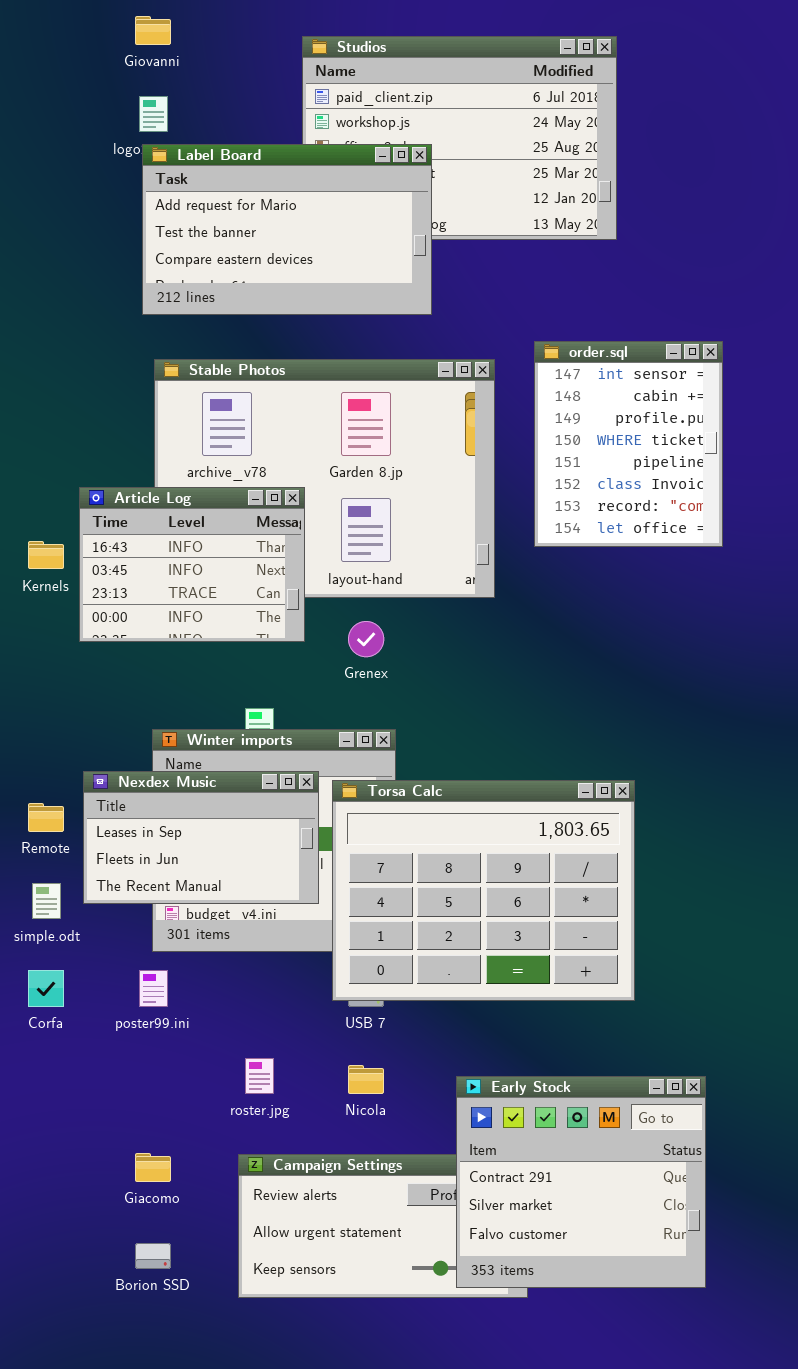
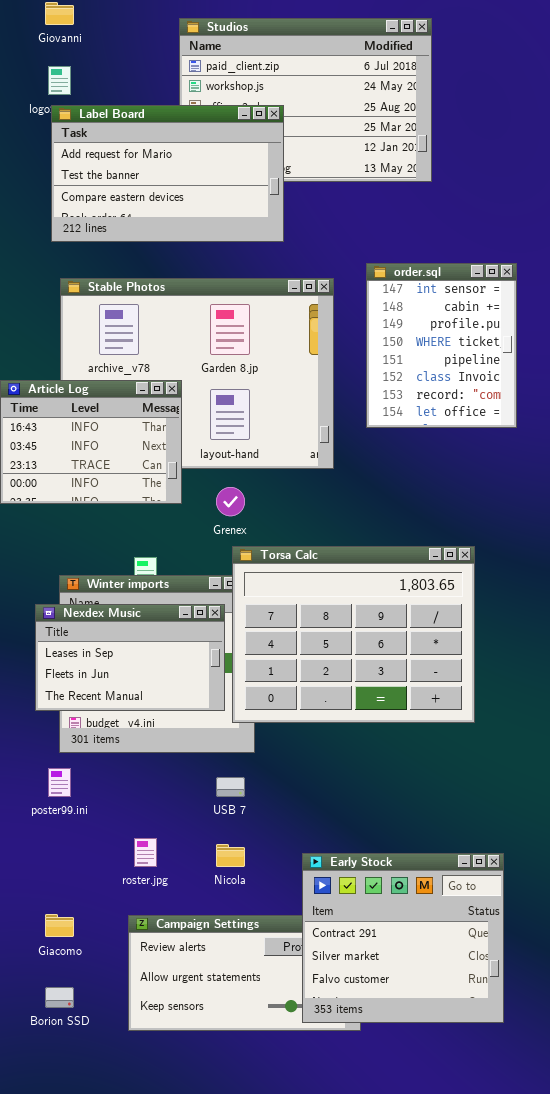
Nexdex Music: [83,771,319,904] -> [35,604,225,711], moved
Torsa Calc: [332,780,635,1001] -> [232,546,475,723], moved

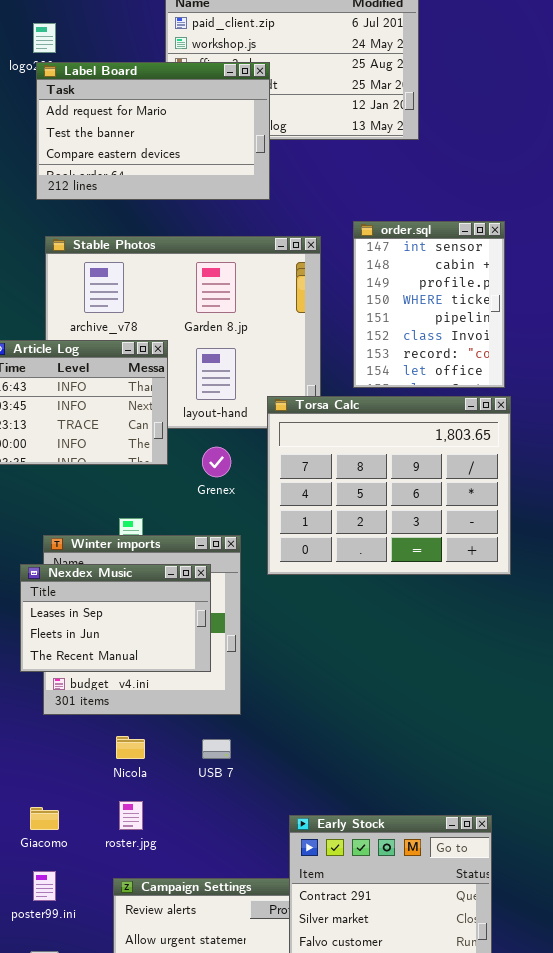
Torsa Calc: [232,546,475,723] -> [267,396,511,575], moved
poster99.ini: [48,768,71,797] -> [33,871,56,901], moved
Nicola: [216,844,245,867] -> [116,736,145,759], moved
Giacomo: [45,914,74,937] -> [30,807,59,830], moved

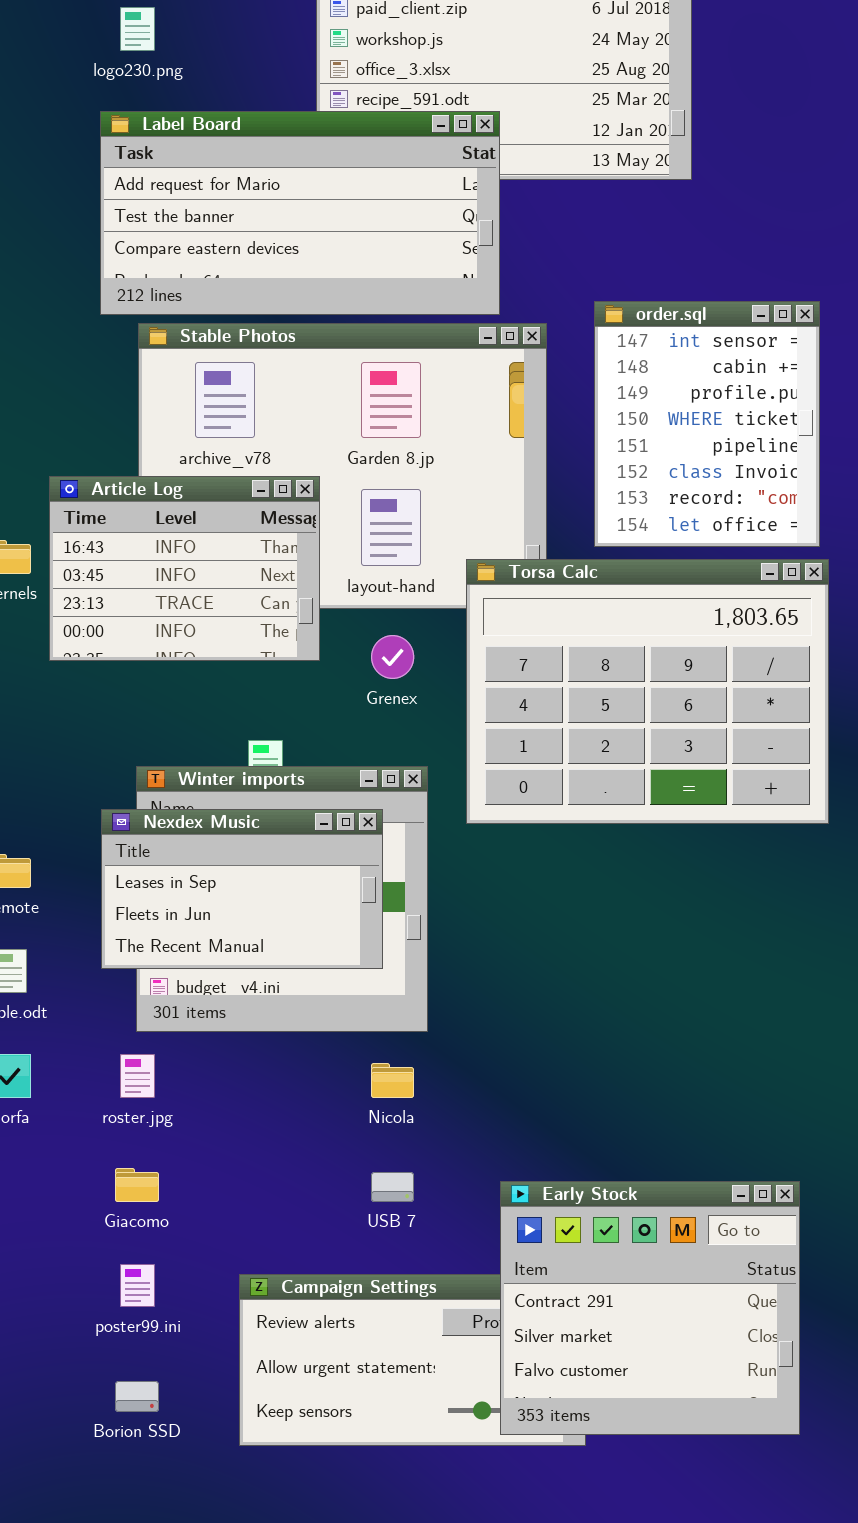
Label Board: [36,62,270,200] -> [100,111,500,315], moved, resized
Nicola: [116,736,145,759] -> [371,1063,414,1098], moved
USB 7: [202,739,231,759] -> [371,1172,414,1202], moved
roster.jpg: [119,801,143,830] -> [120,1054,155,1098], moved

